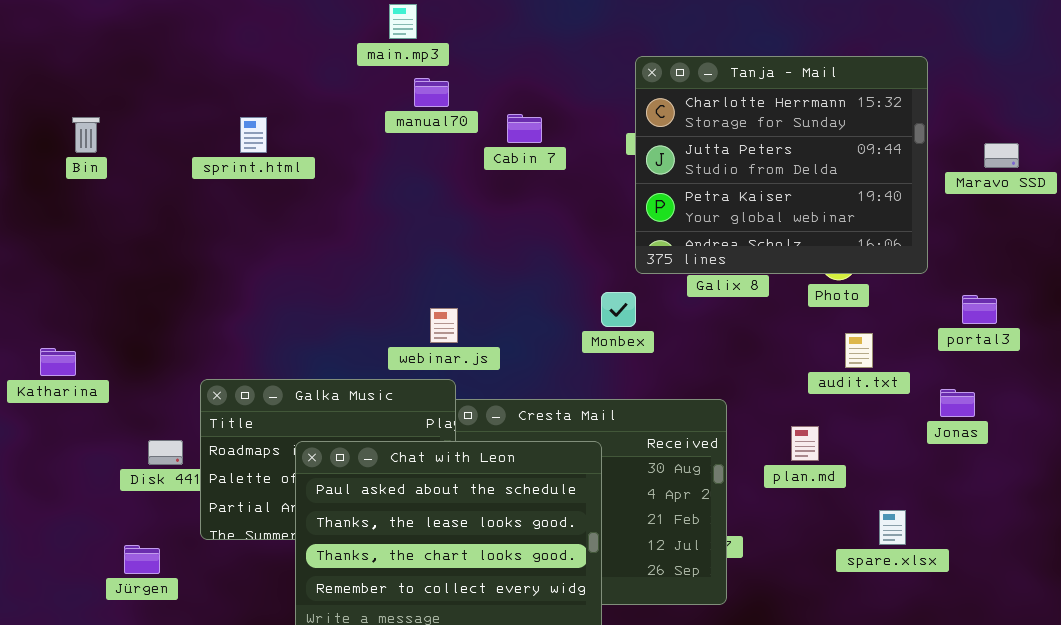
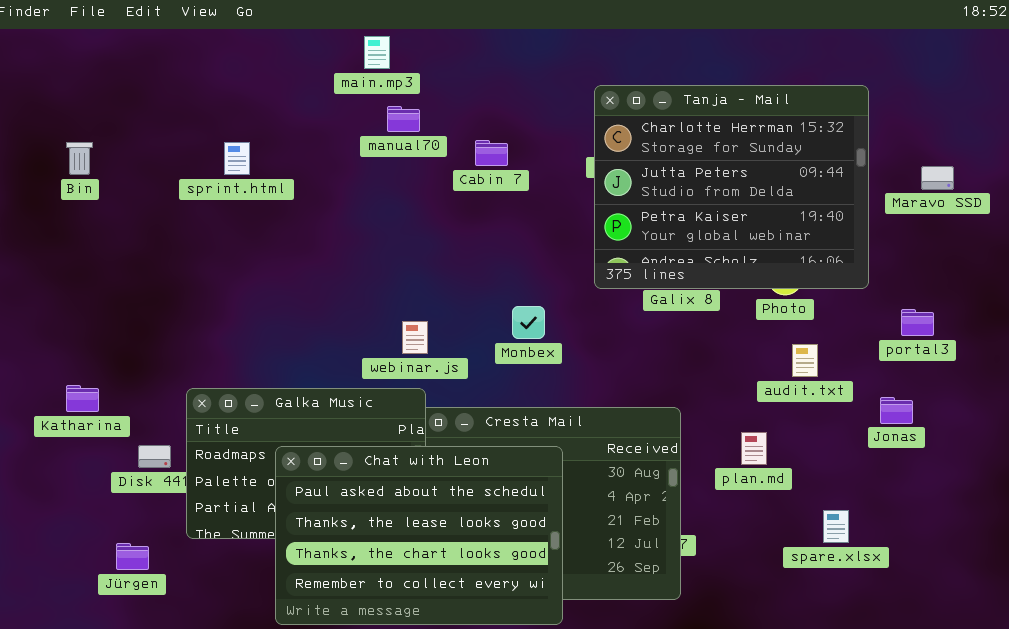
Monbex: [601,292,636,327] -> [512,306,545,339], moved
Katharina: [40,348,76,376] -> [66,385,99,412], moved

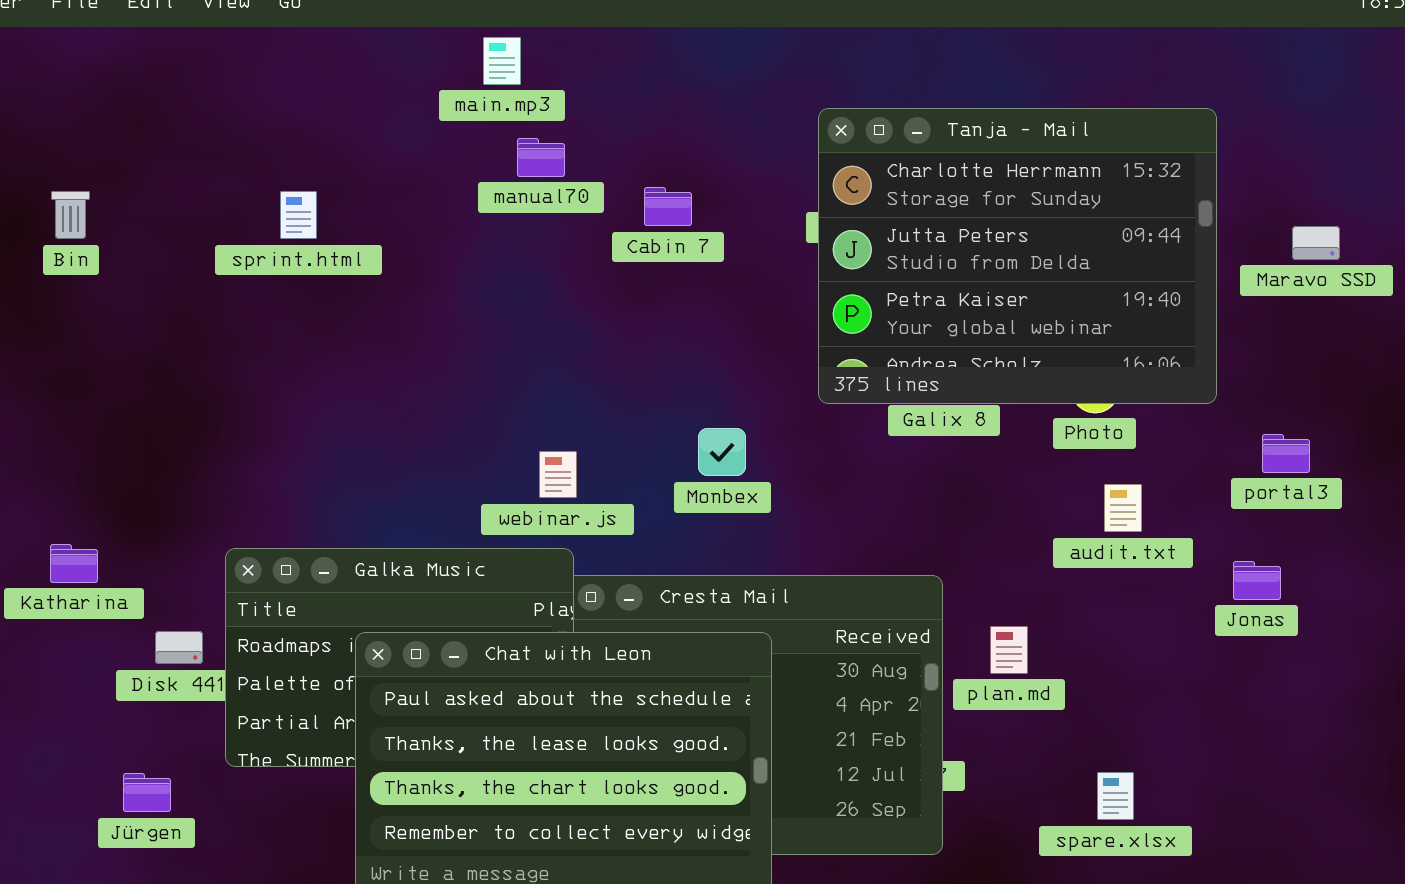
plan.md: [741,432,767,465] -> [990,626,1028,674], moved
spare.xlsx: [823,510,849,543] -> [1097,772,1134,820], moved

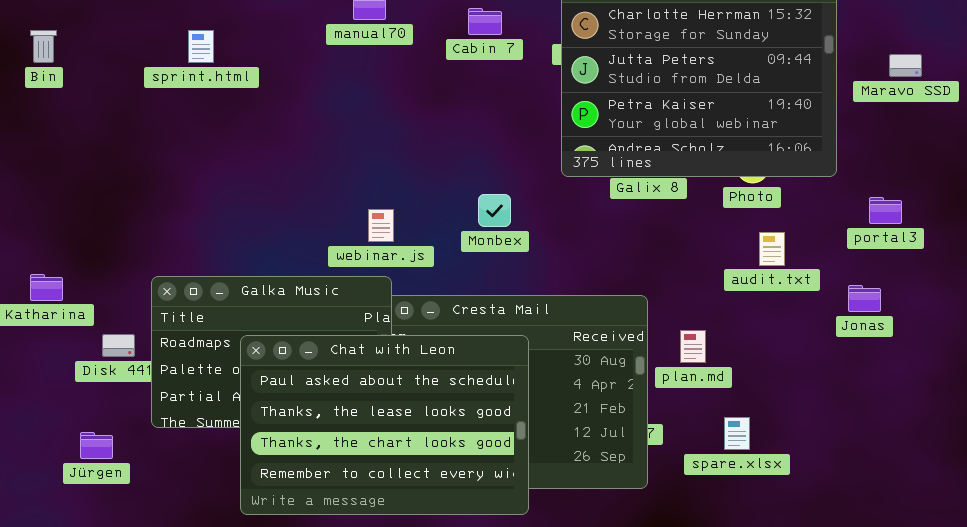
Cabin 7: [644,187,692,226] -> [468,8,502,35], moved
spare.xlsx: [1097,772,1134,820] -> [724,417,750,450], moved

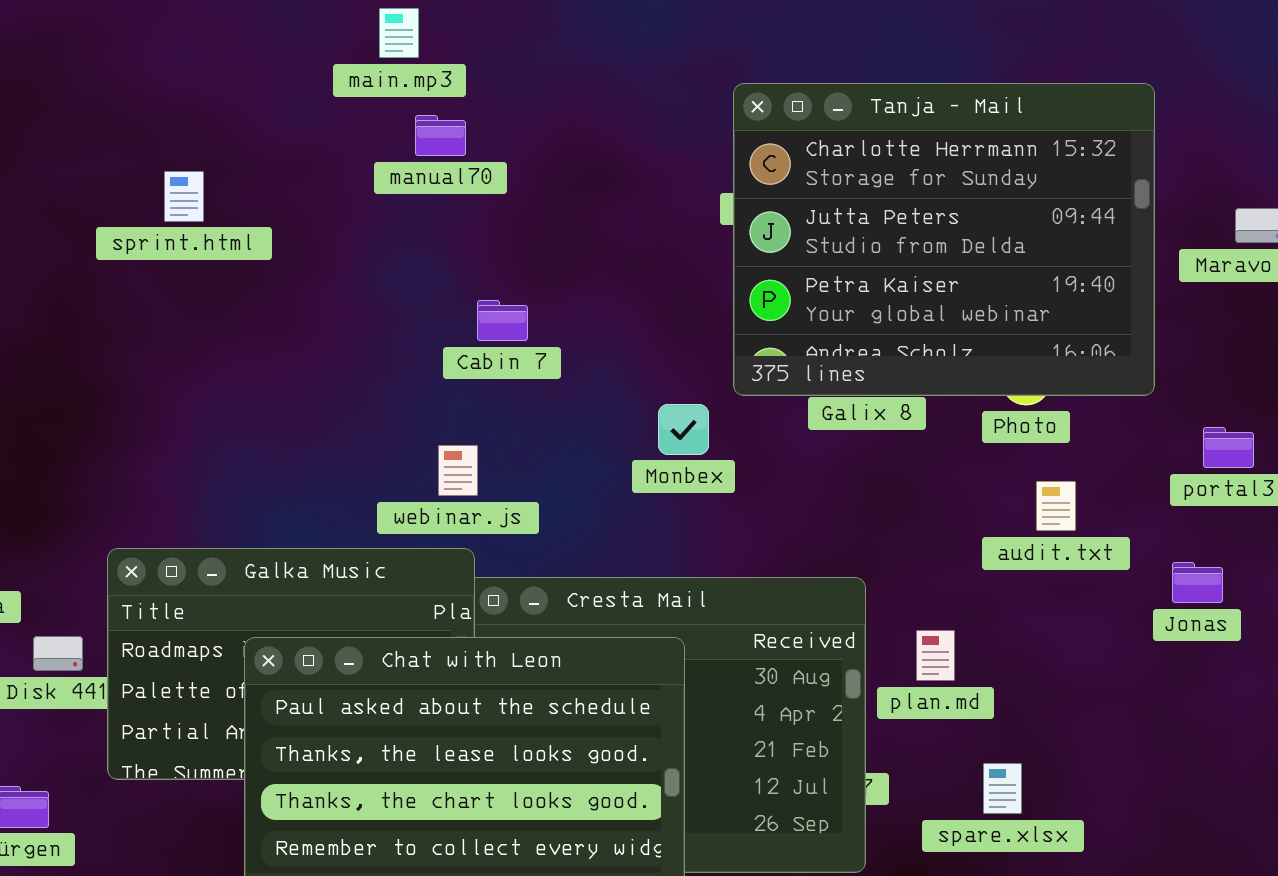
Cabin 7: [468,8,502,35] -> [477,300,528,341], moved
Monbex: [478,194,511,227] -> [658,404,709,455], moved

